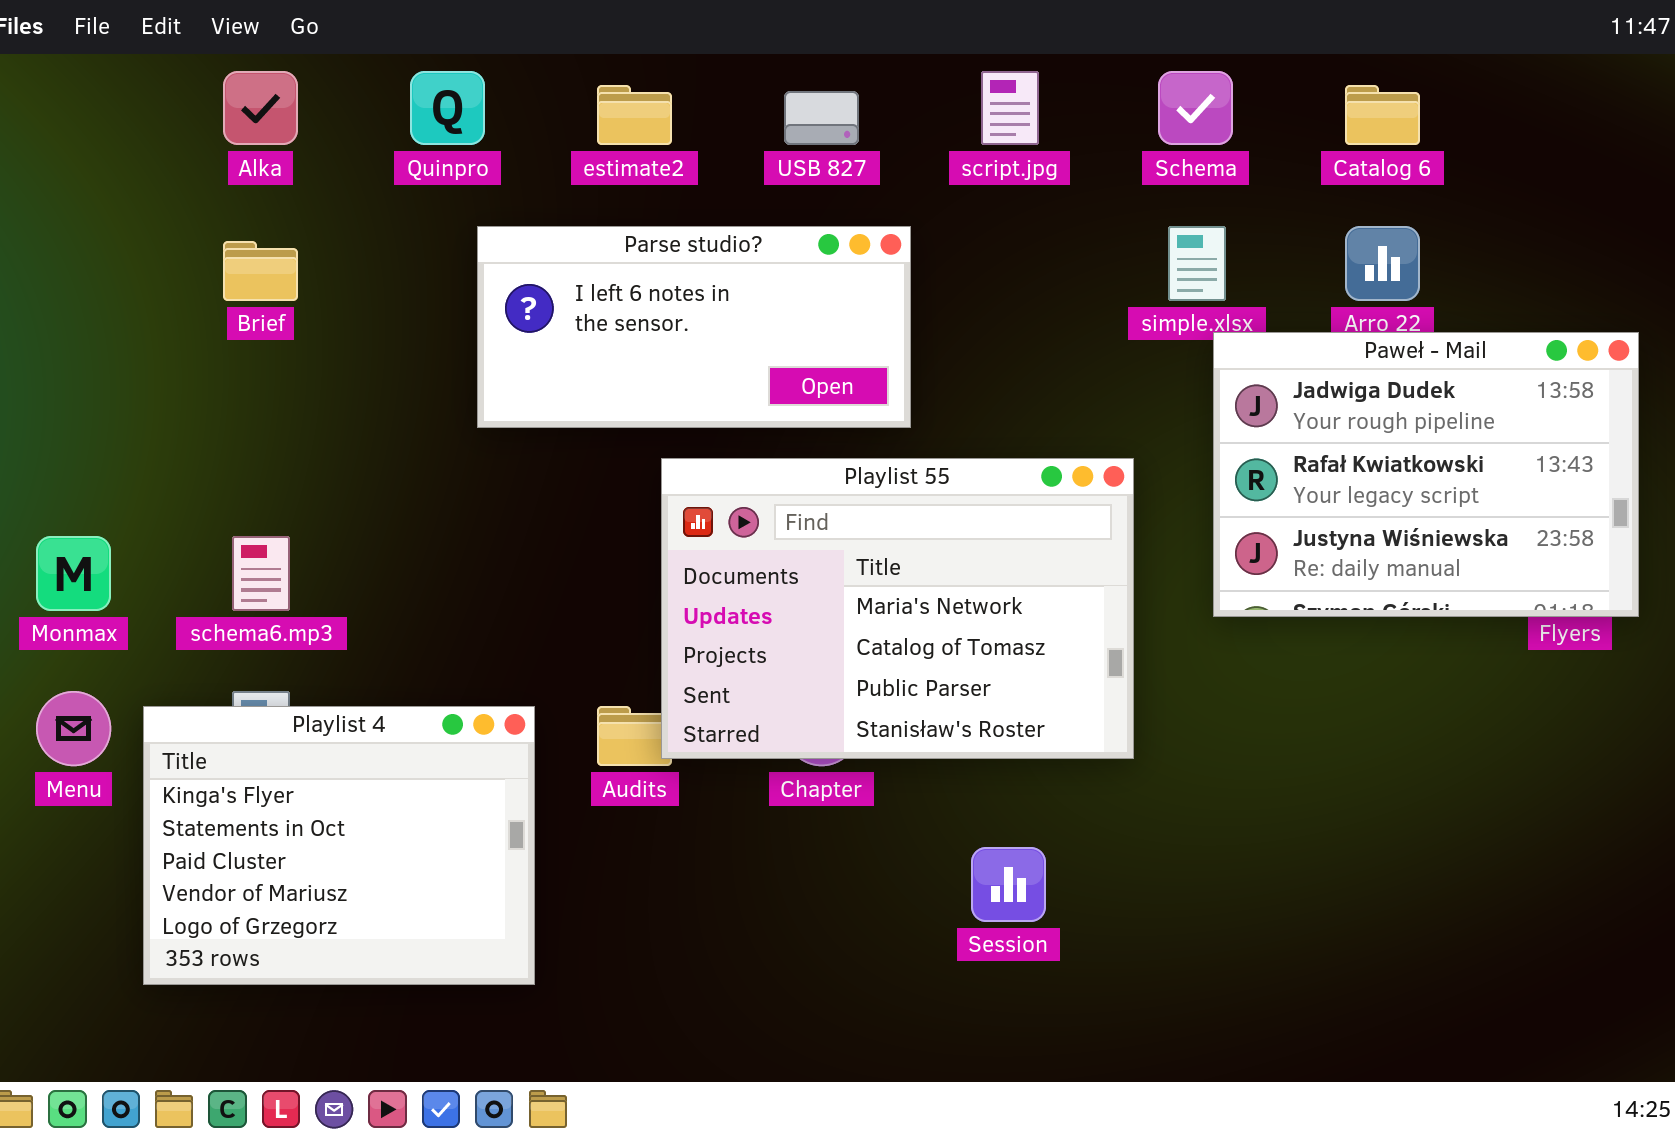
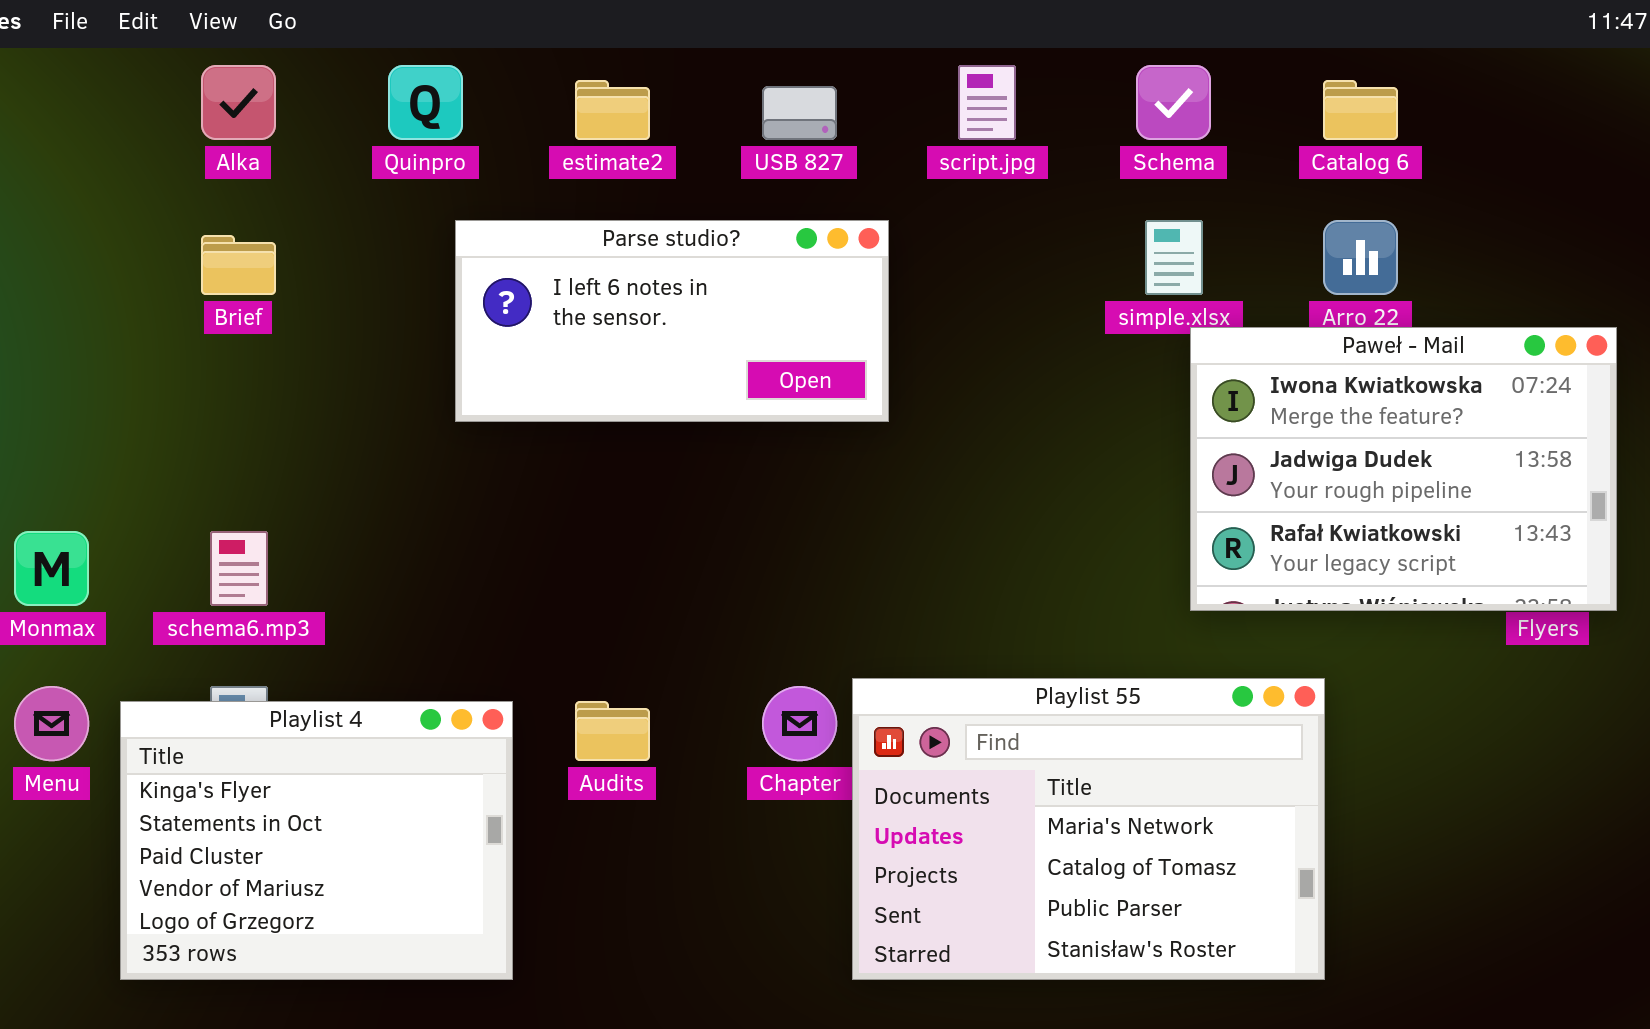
Paweł - Mail: [1213,332,1639,617] -> [1190,327,1617,611], scrolled up 1 row
Playlist 55: [661,458,1134,759] -> [852,678,1325,980], moved

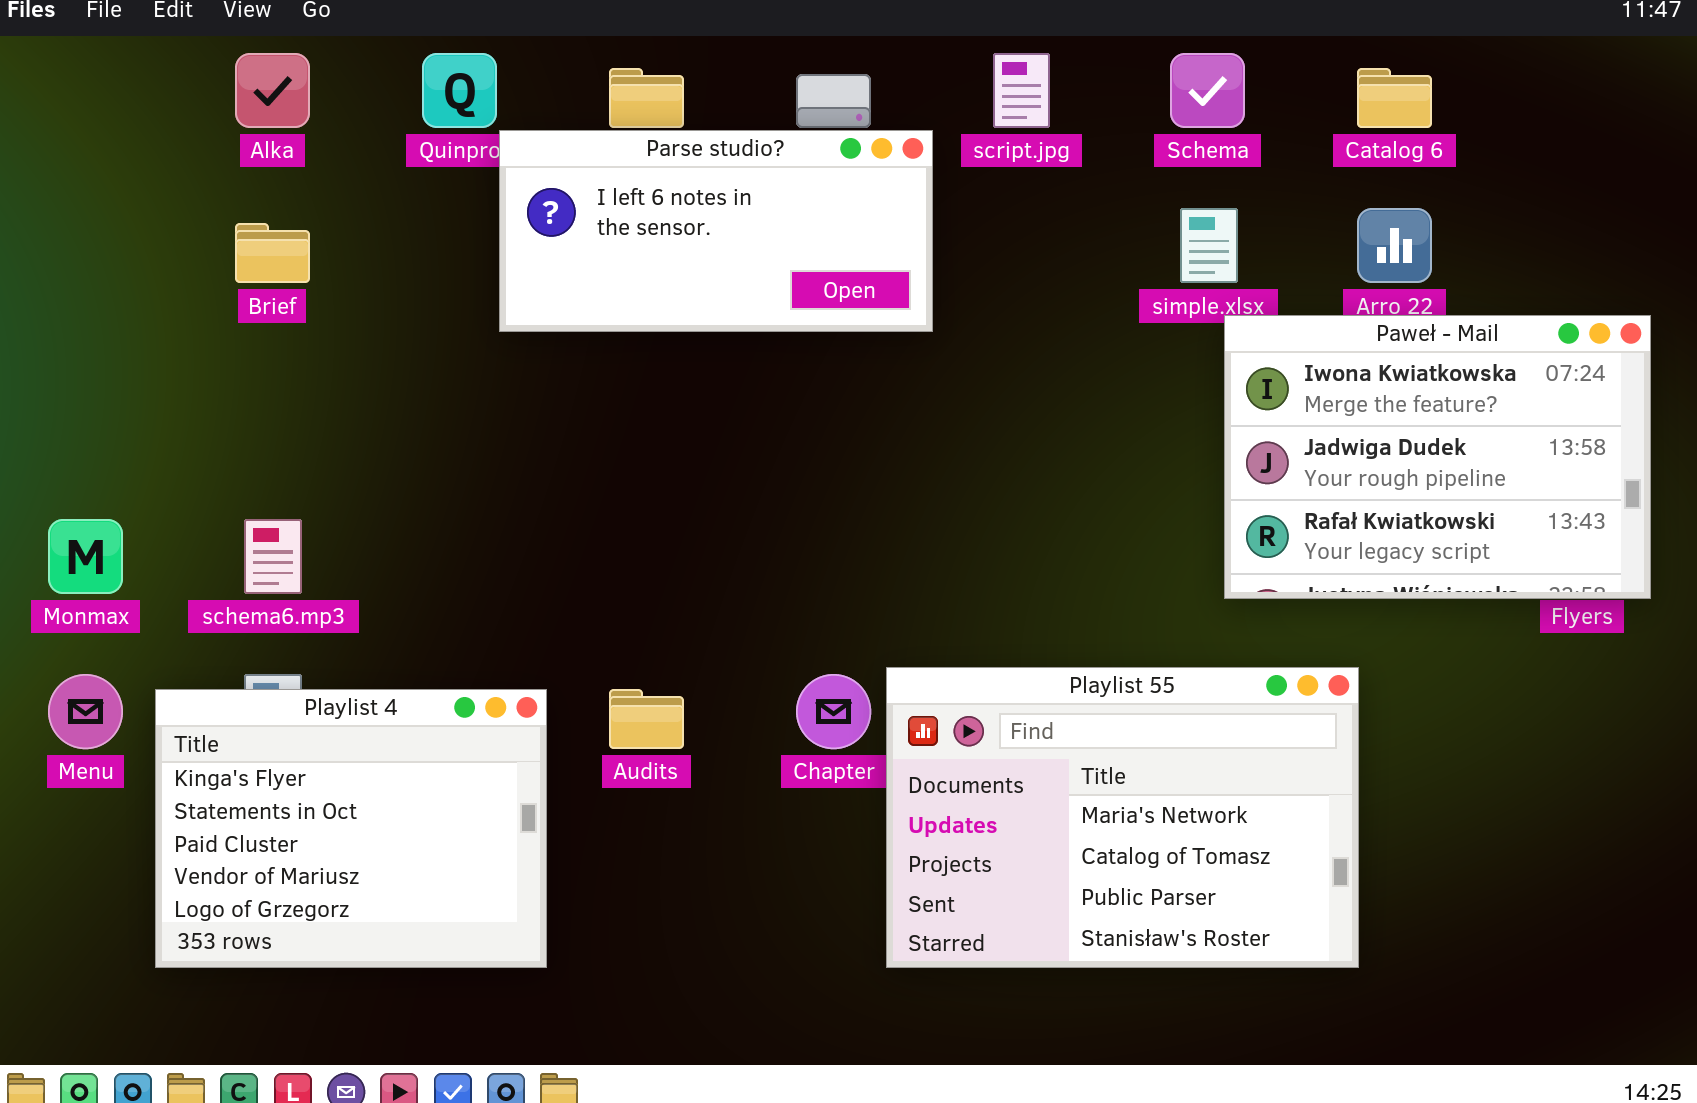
Parse studio?: [455,220,889,422] -> [499,130,933,332], moved

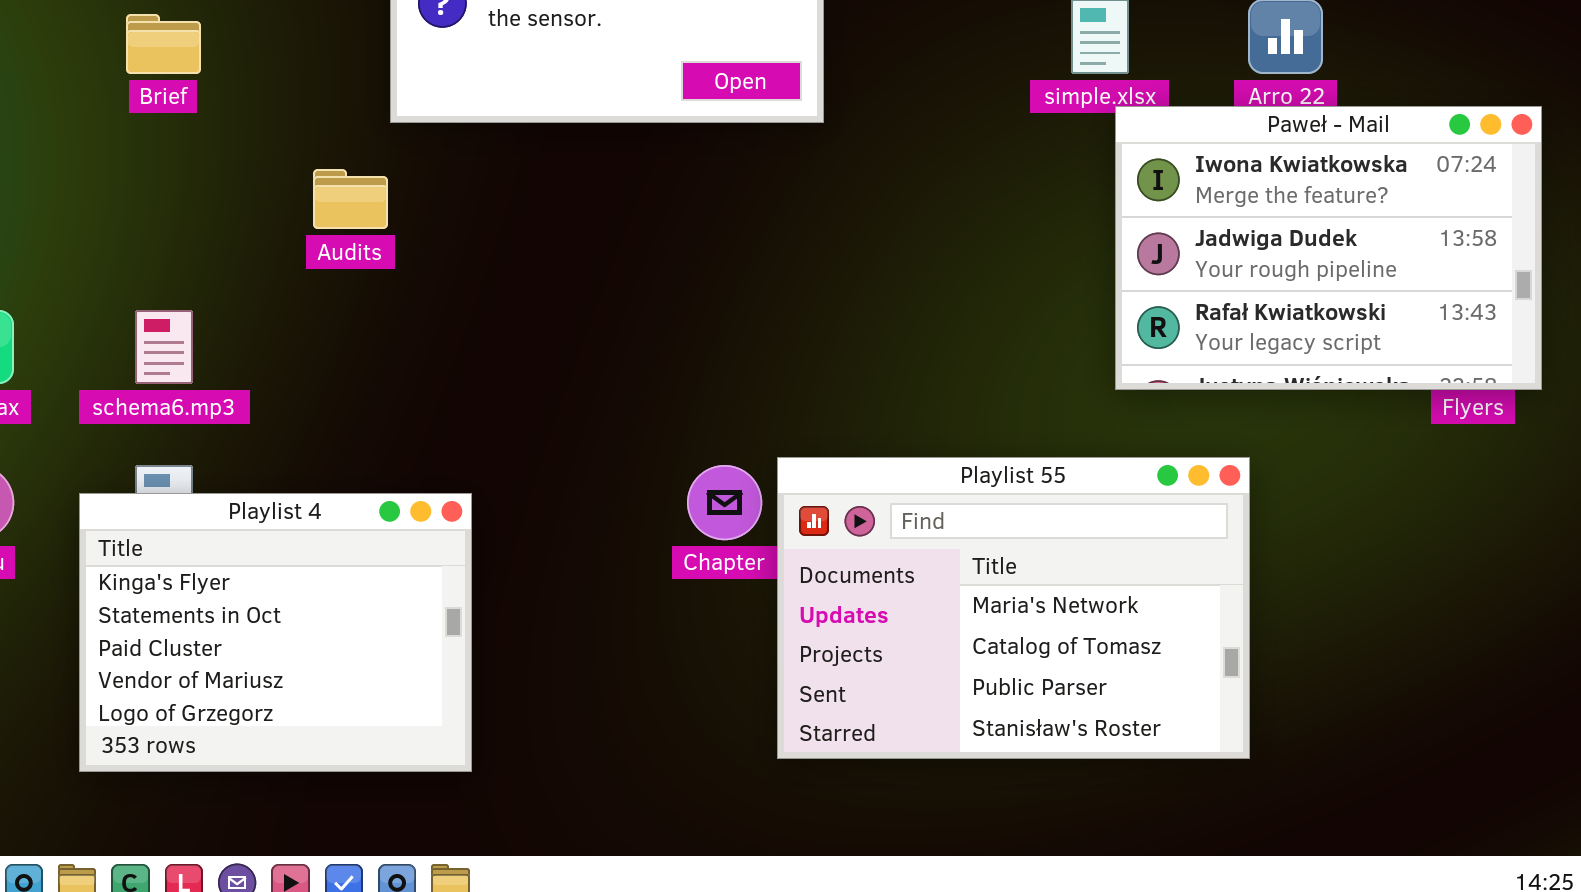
Playlist 4: [155,689,547,968] -> [79,493,472,772], moved
Audits: [609,689,684,749] -> [313,169,388,229], moved

